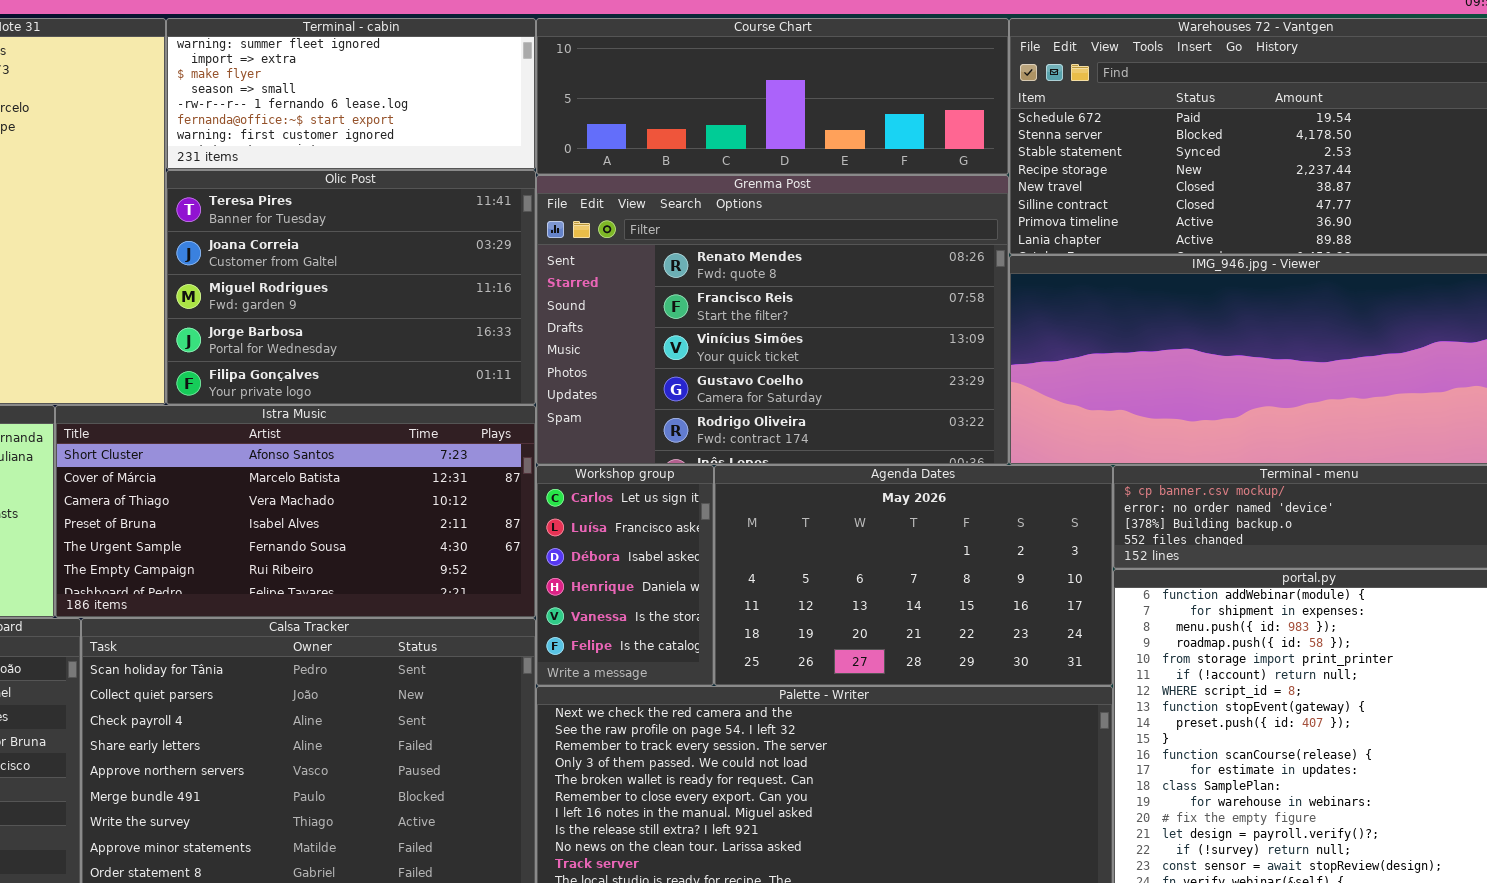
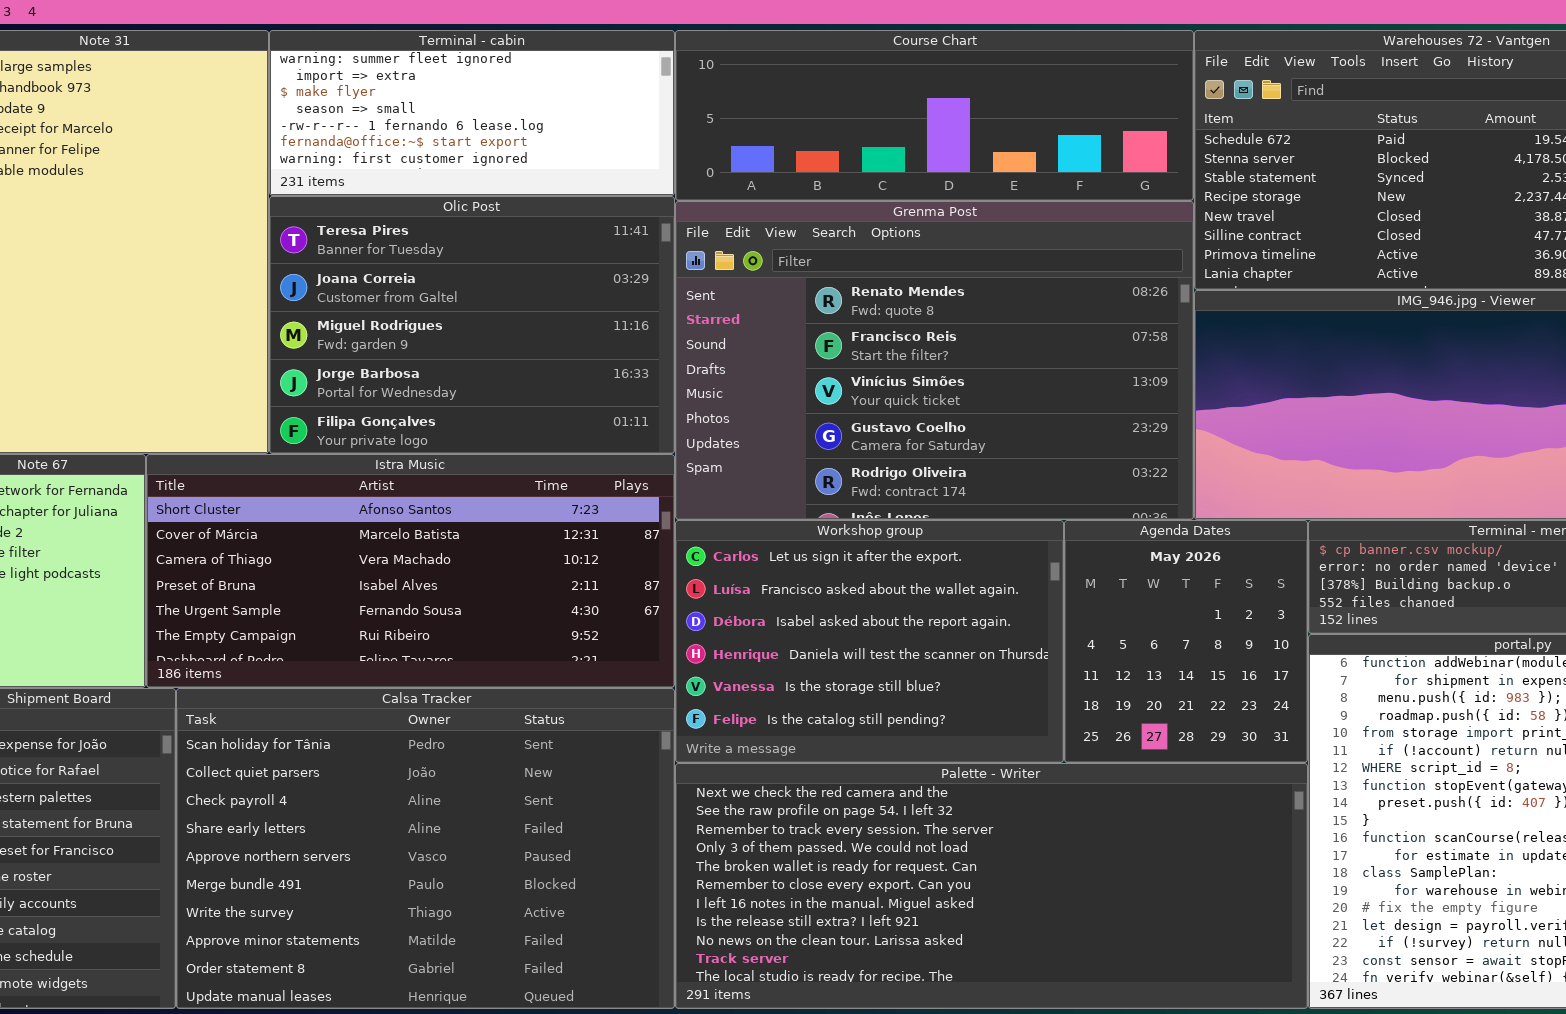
Workshop group: [536,465,714,686] -> [675,520,1064,763], resized
Agenda Dates: [714,465,1113,686] -> [1064,520,1308,763], resized

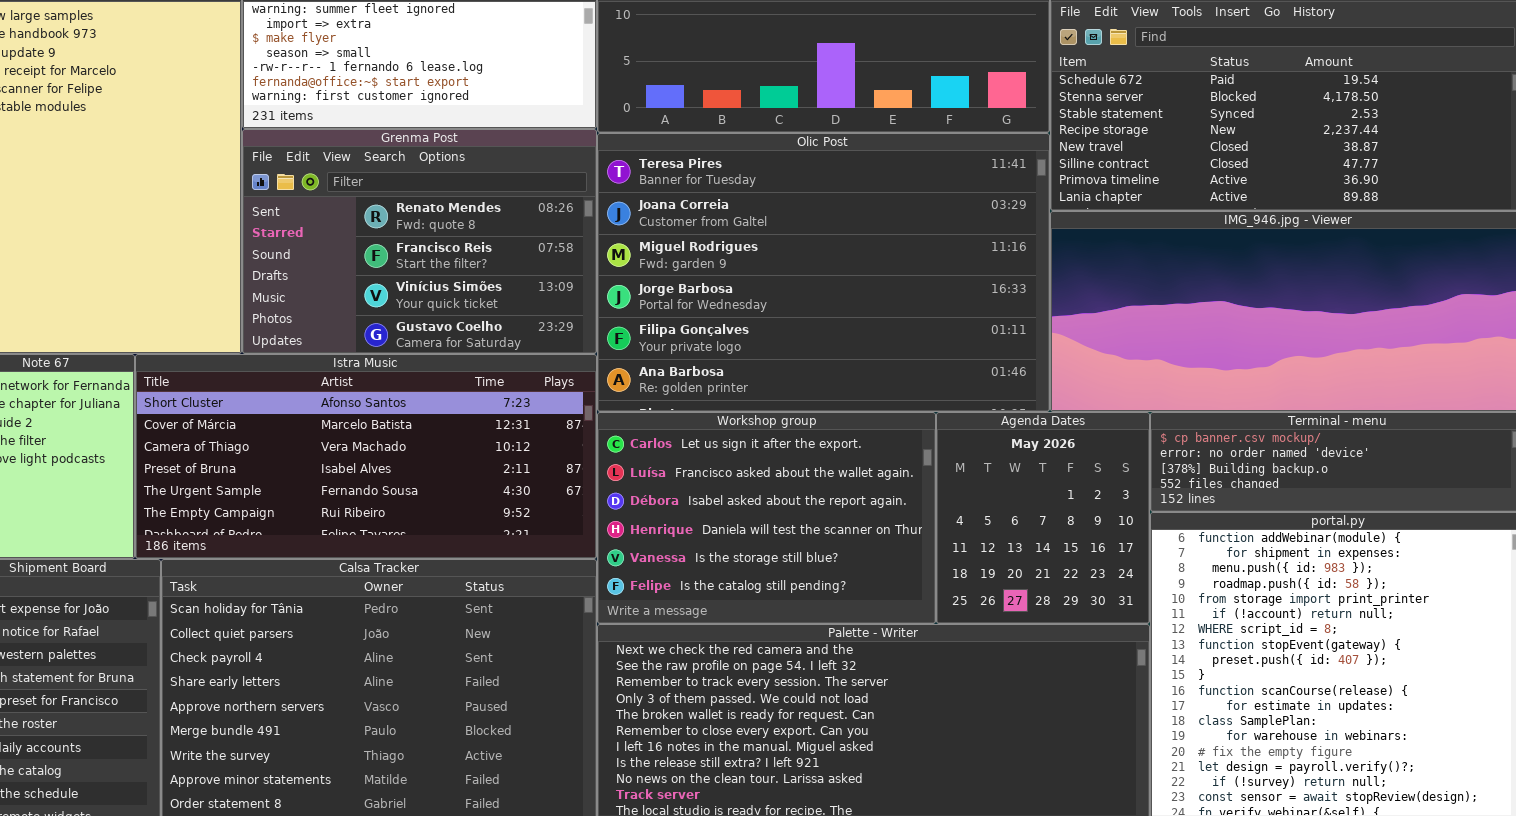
Olic Post: [269,196,675,454] -> [597,133,1050,412], moved, resized
Grenma Post: [675,201,1194,520] -> [242,129,597,354], moved, resized

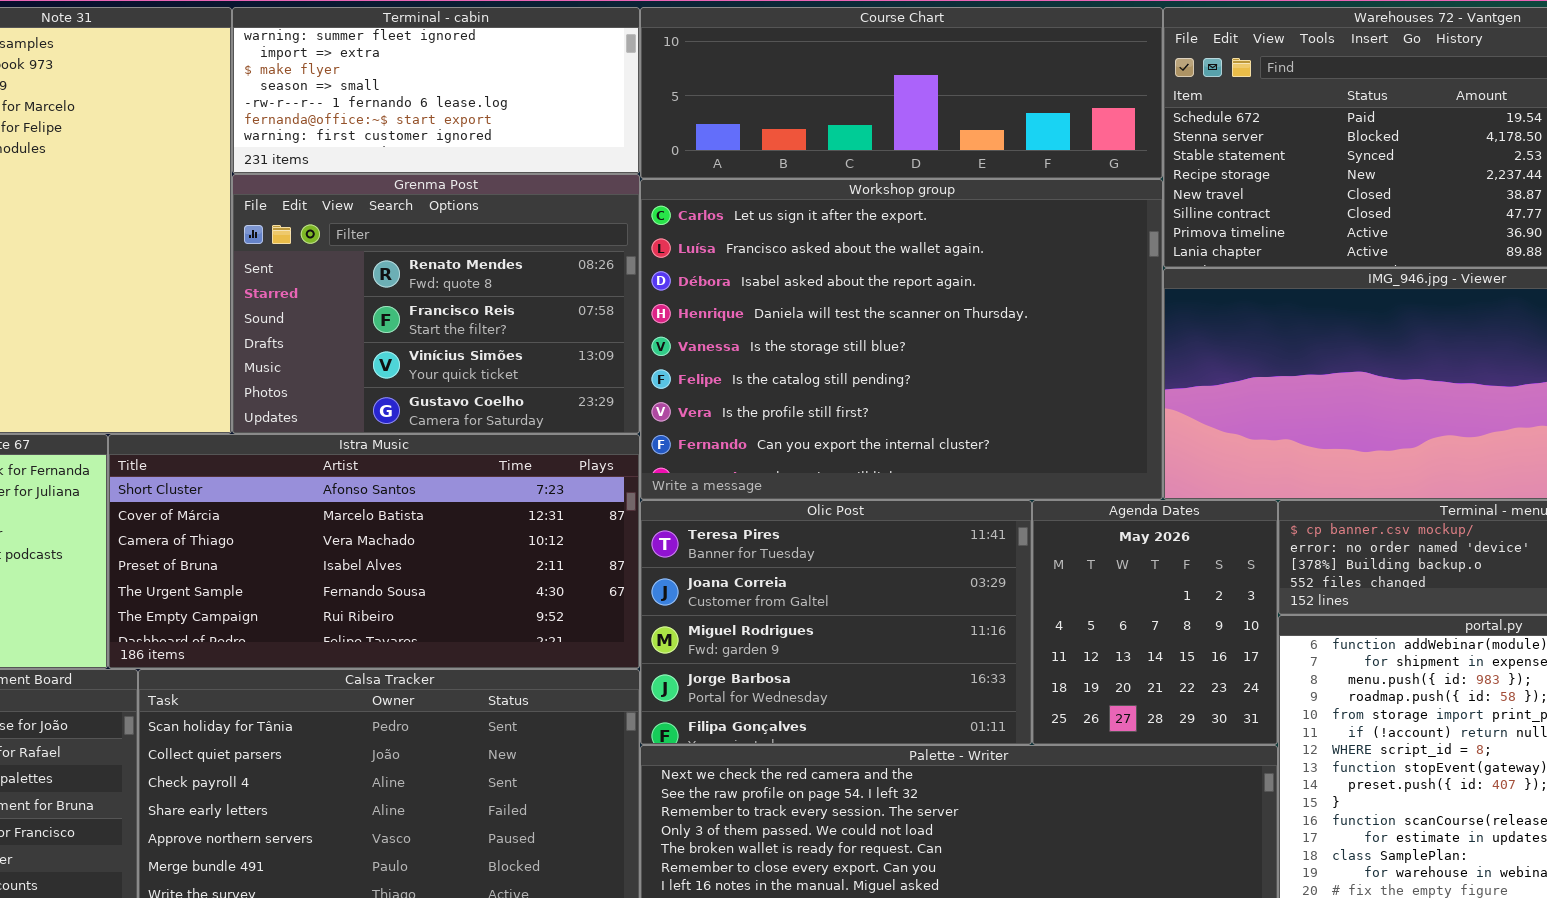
Olic Post: [597,133,1050,412] -> [640,500,1032,745], moved, resized
Workshop group: [597,412,936,624] -> [640,179,1163,500], moved, resized

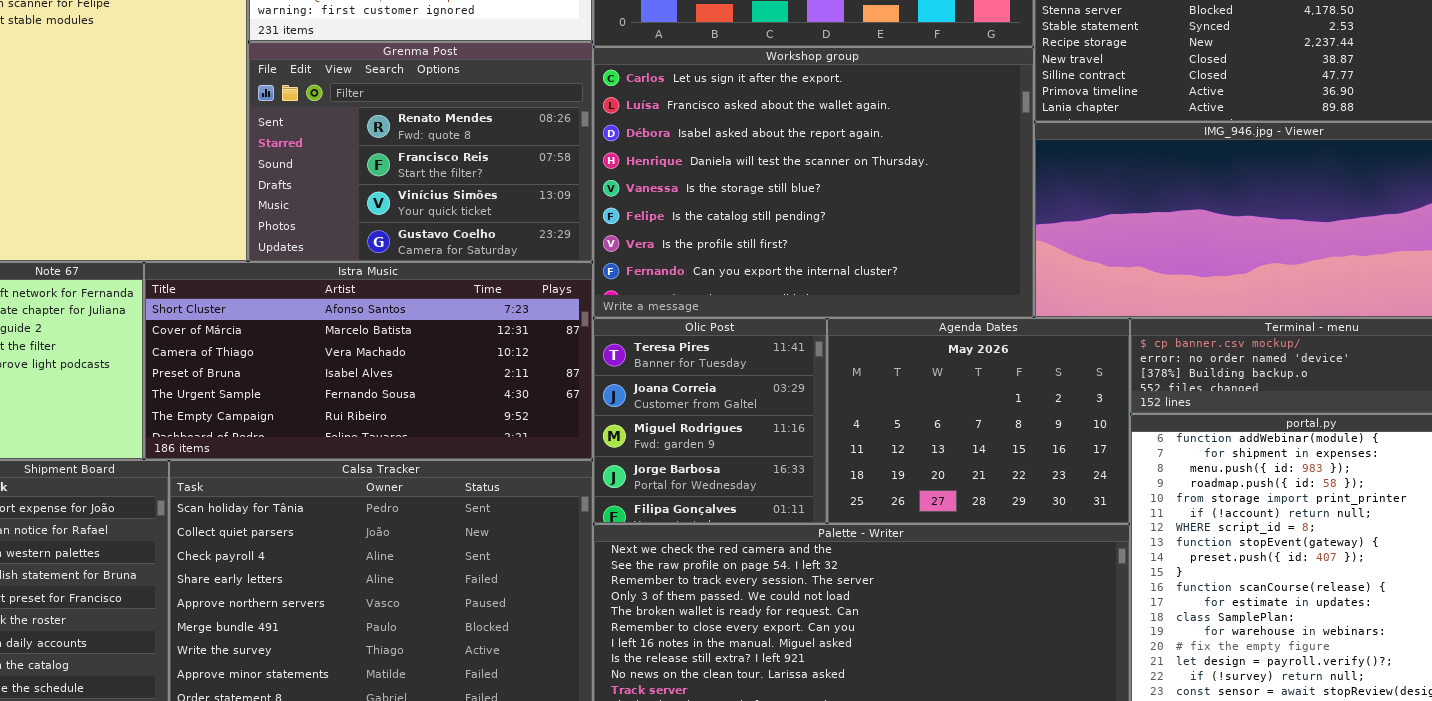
Olic Post: [640,500,1032,745] -> [593,318,827,524], resized
Agenda Dates: [1032,500,1278,745] -> [827,318,1130,524], resized

